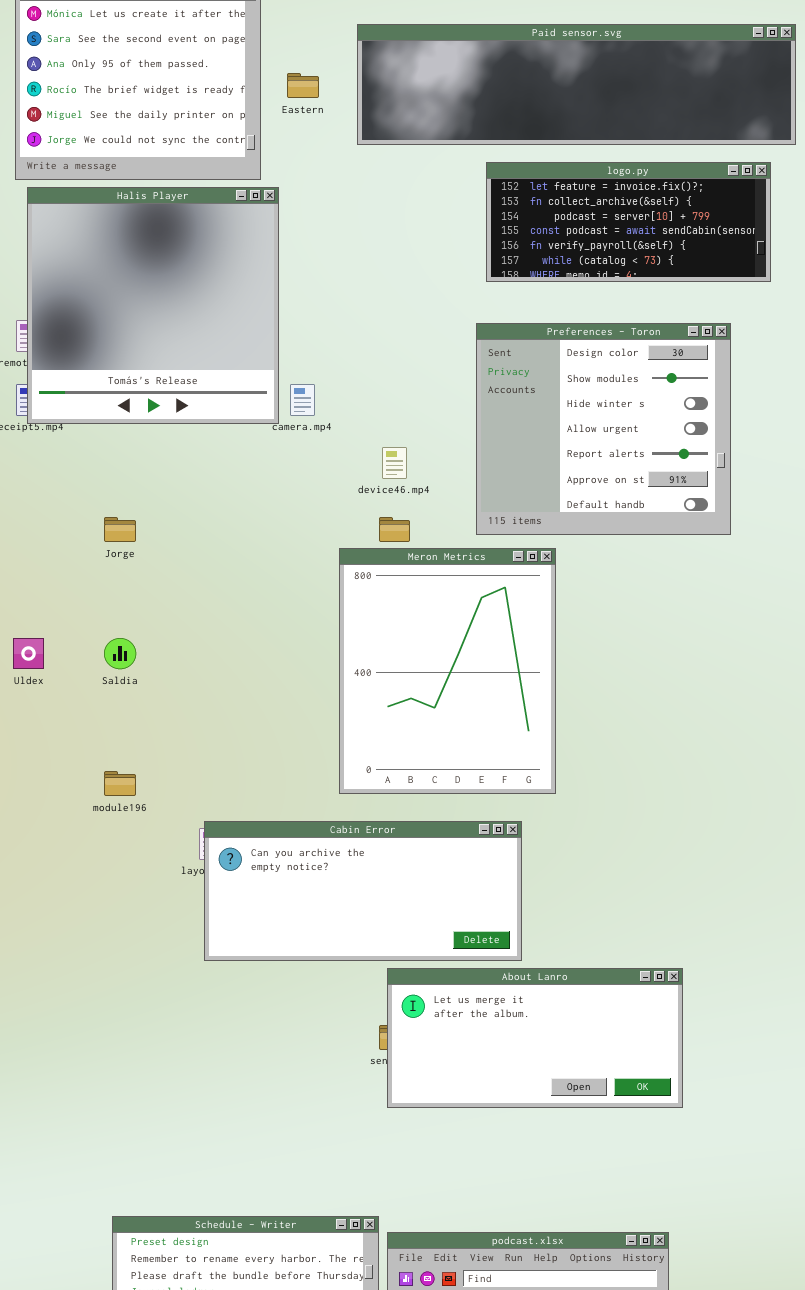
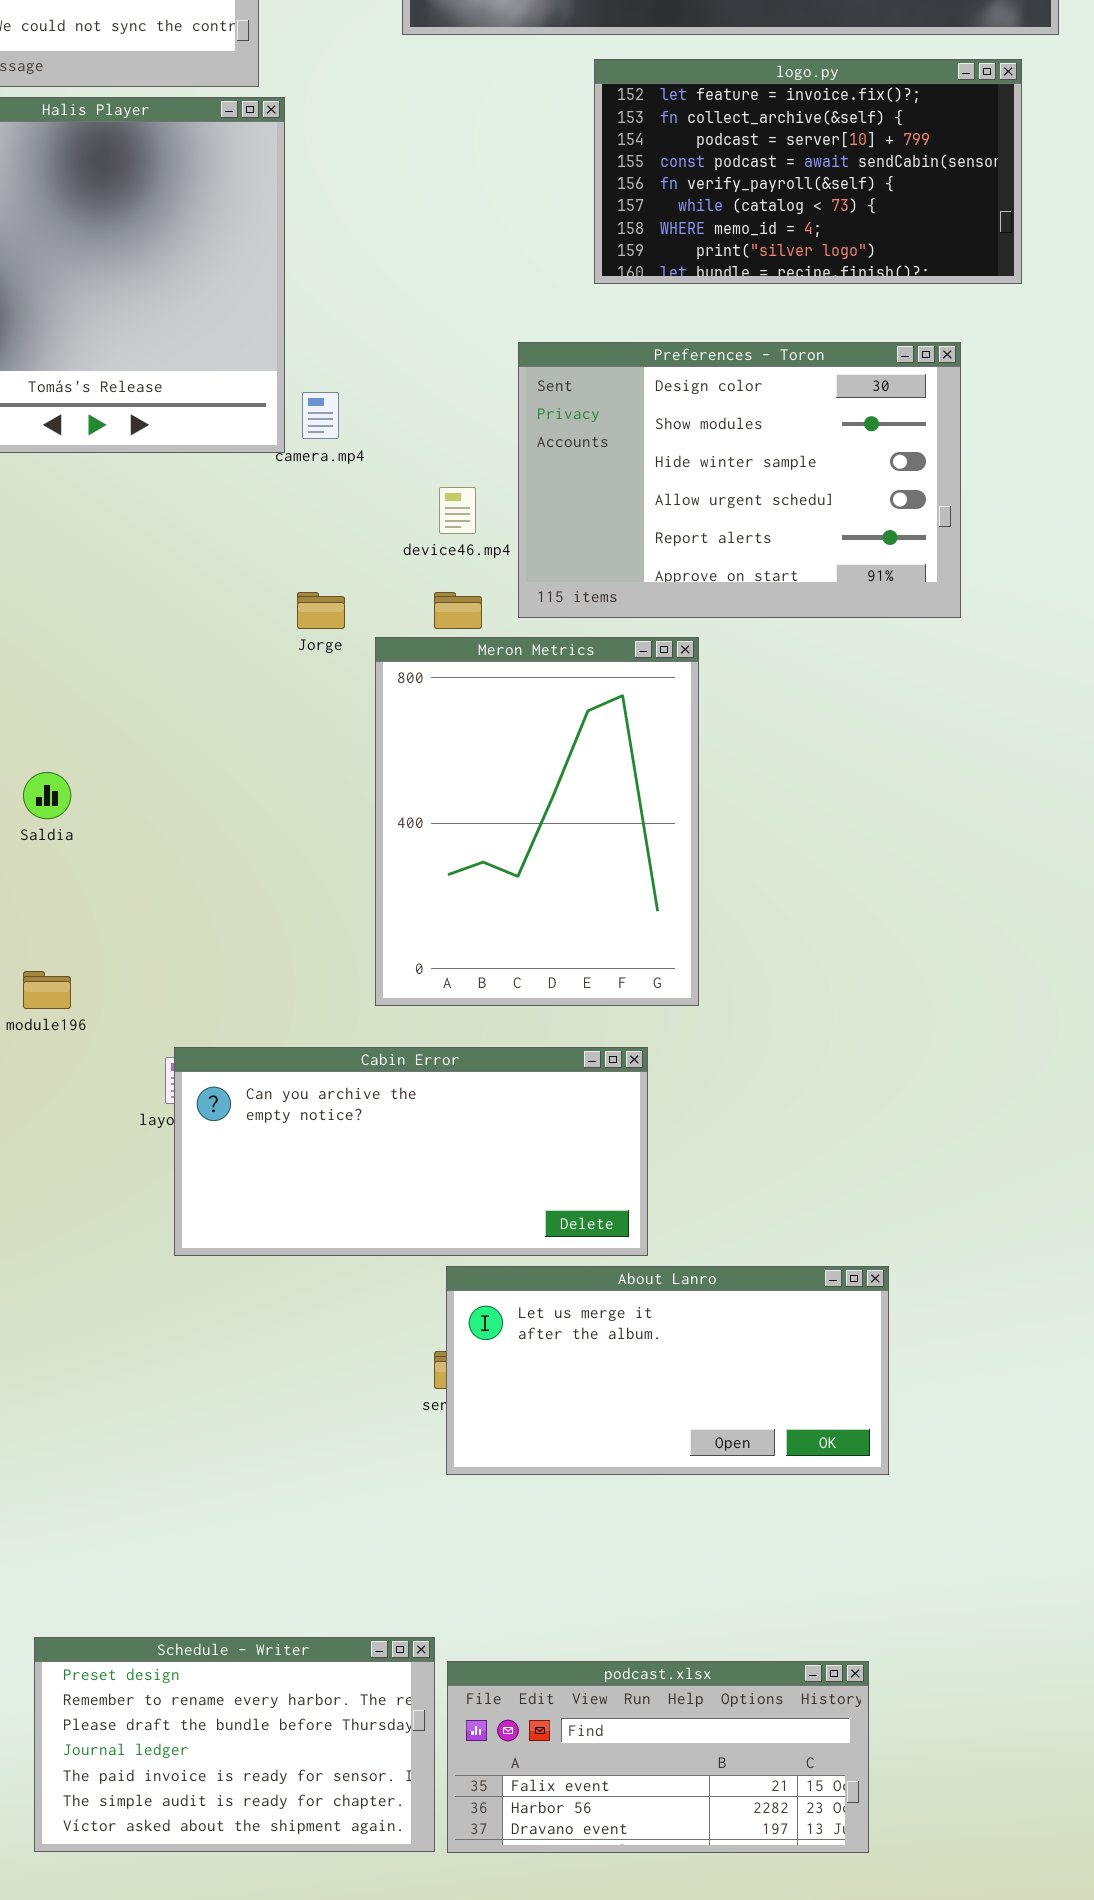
logo.py: [486,162,771,282] -> [594,59,1022,284], resized
Preferences - Toron: [476,323,731,535] -> [518,342,961,618], resized
Jorge: [104,517,136,542] -> [297,592,345,629], moved

